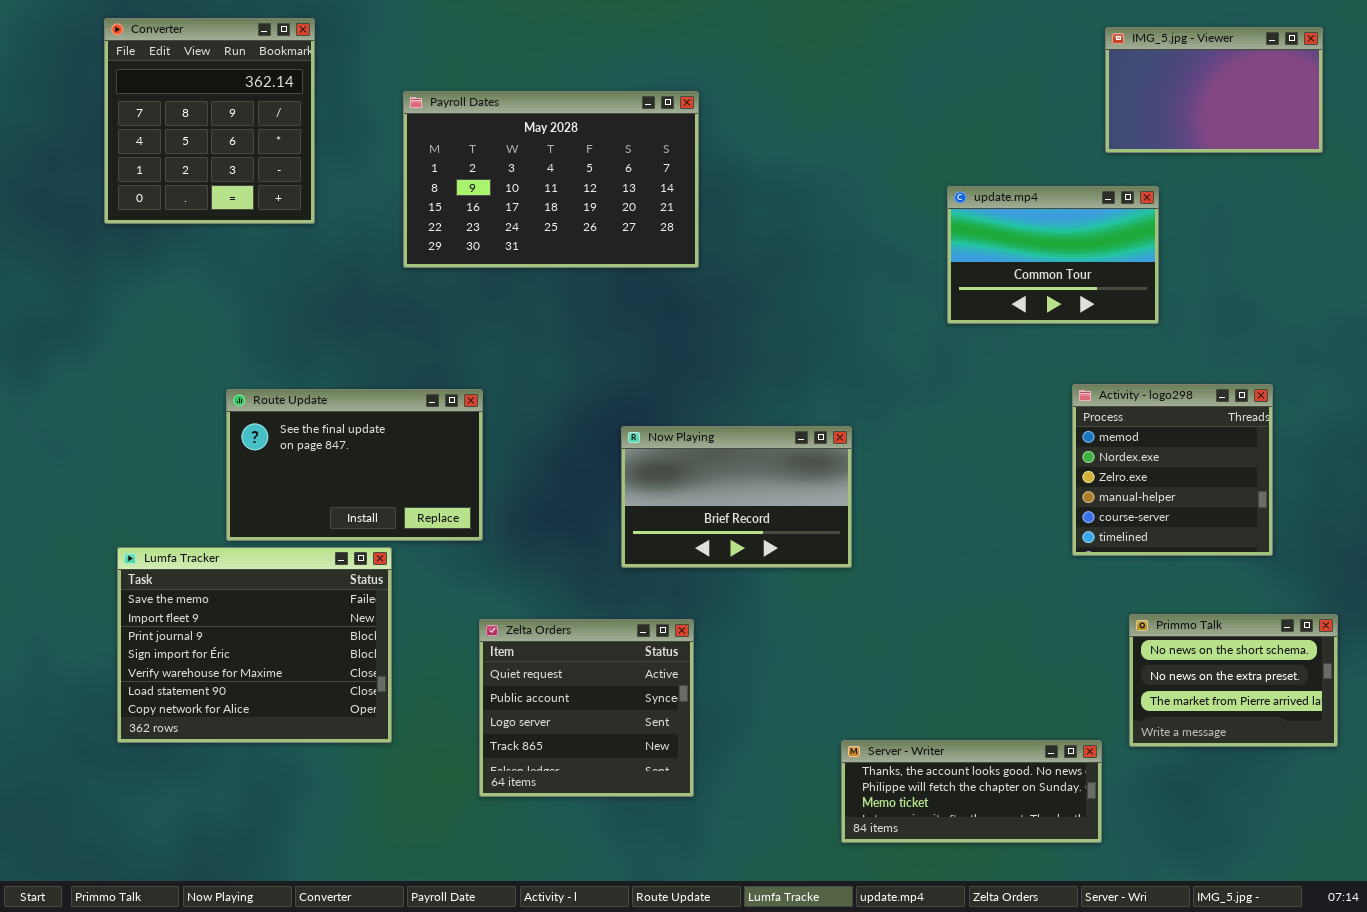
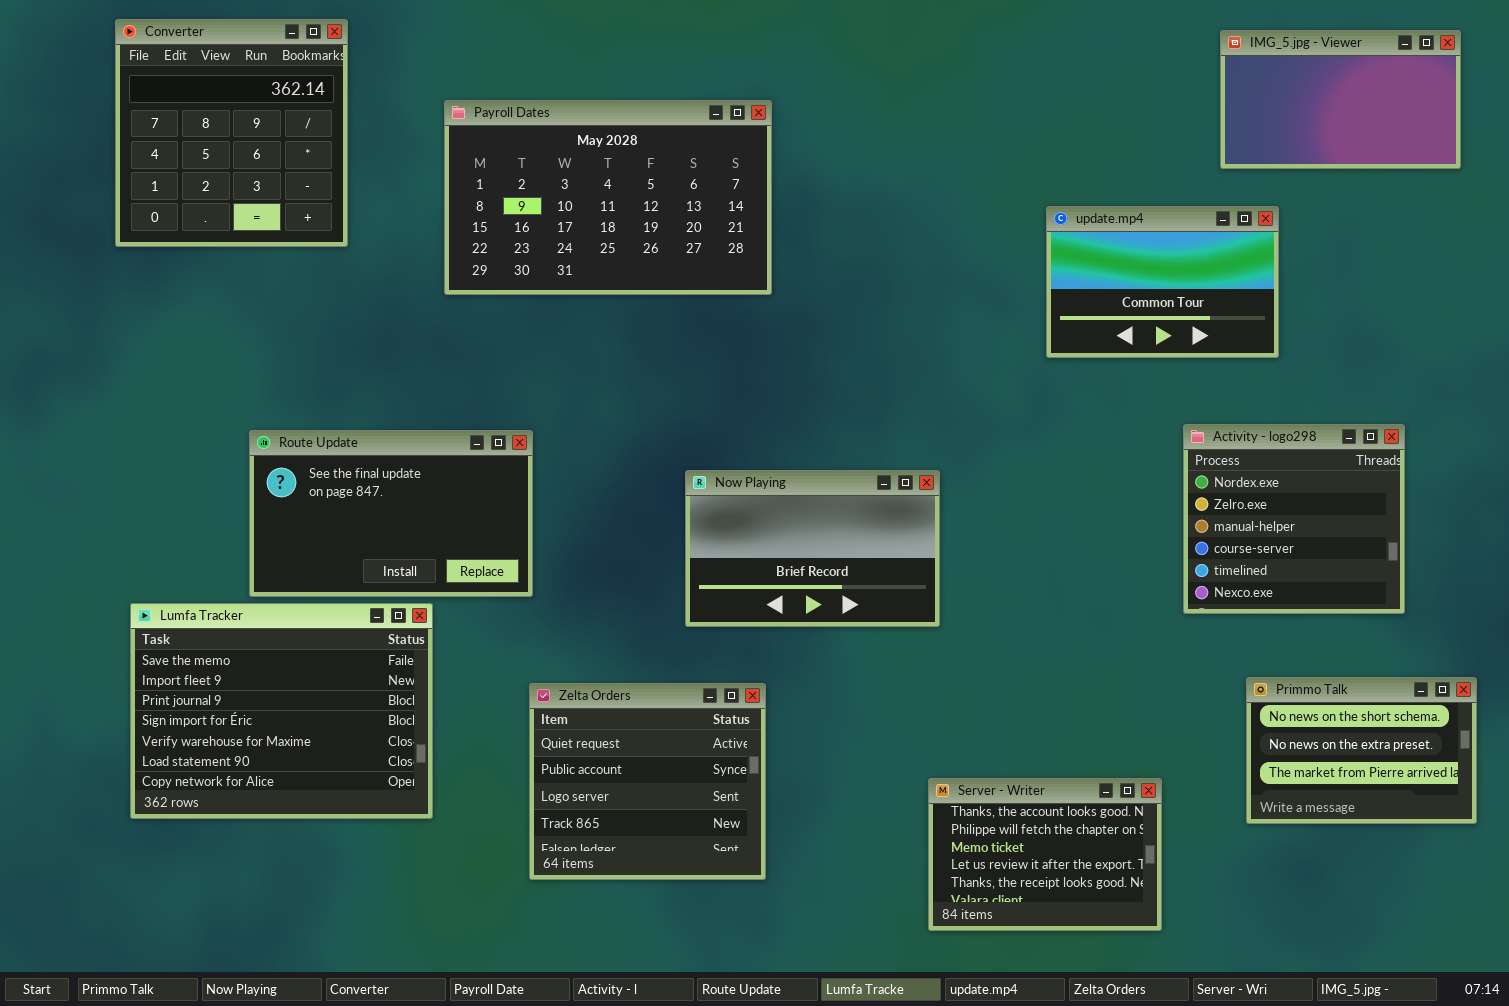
Activity - logo298: [1072,384,1273,556] -> [1183,424,1405,614], scrolled down 1 row
Server - Writer: [841,740,1102,843] -> [928,778,1162,931], resized

